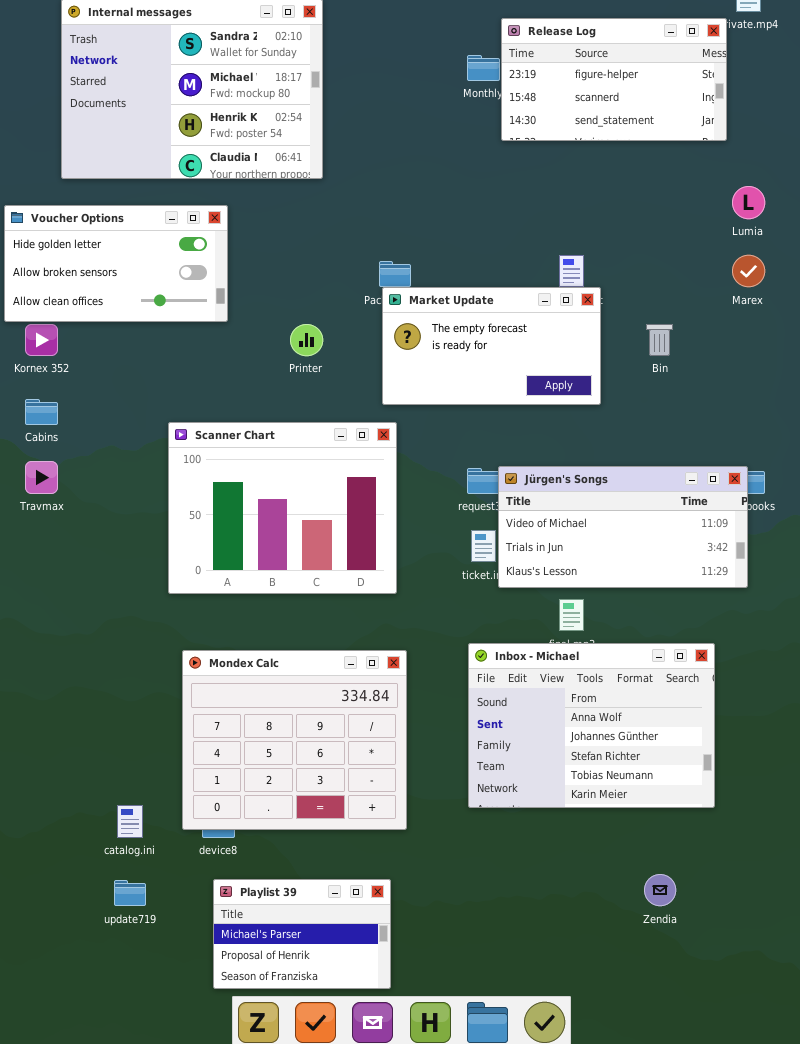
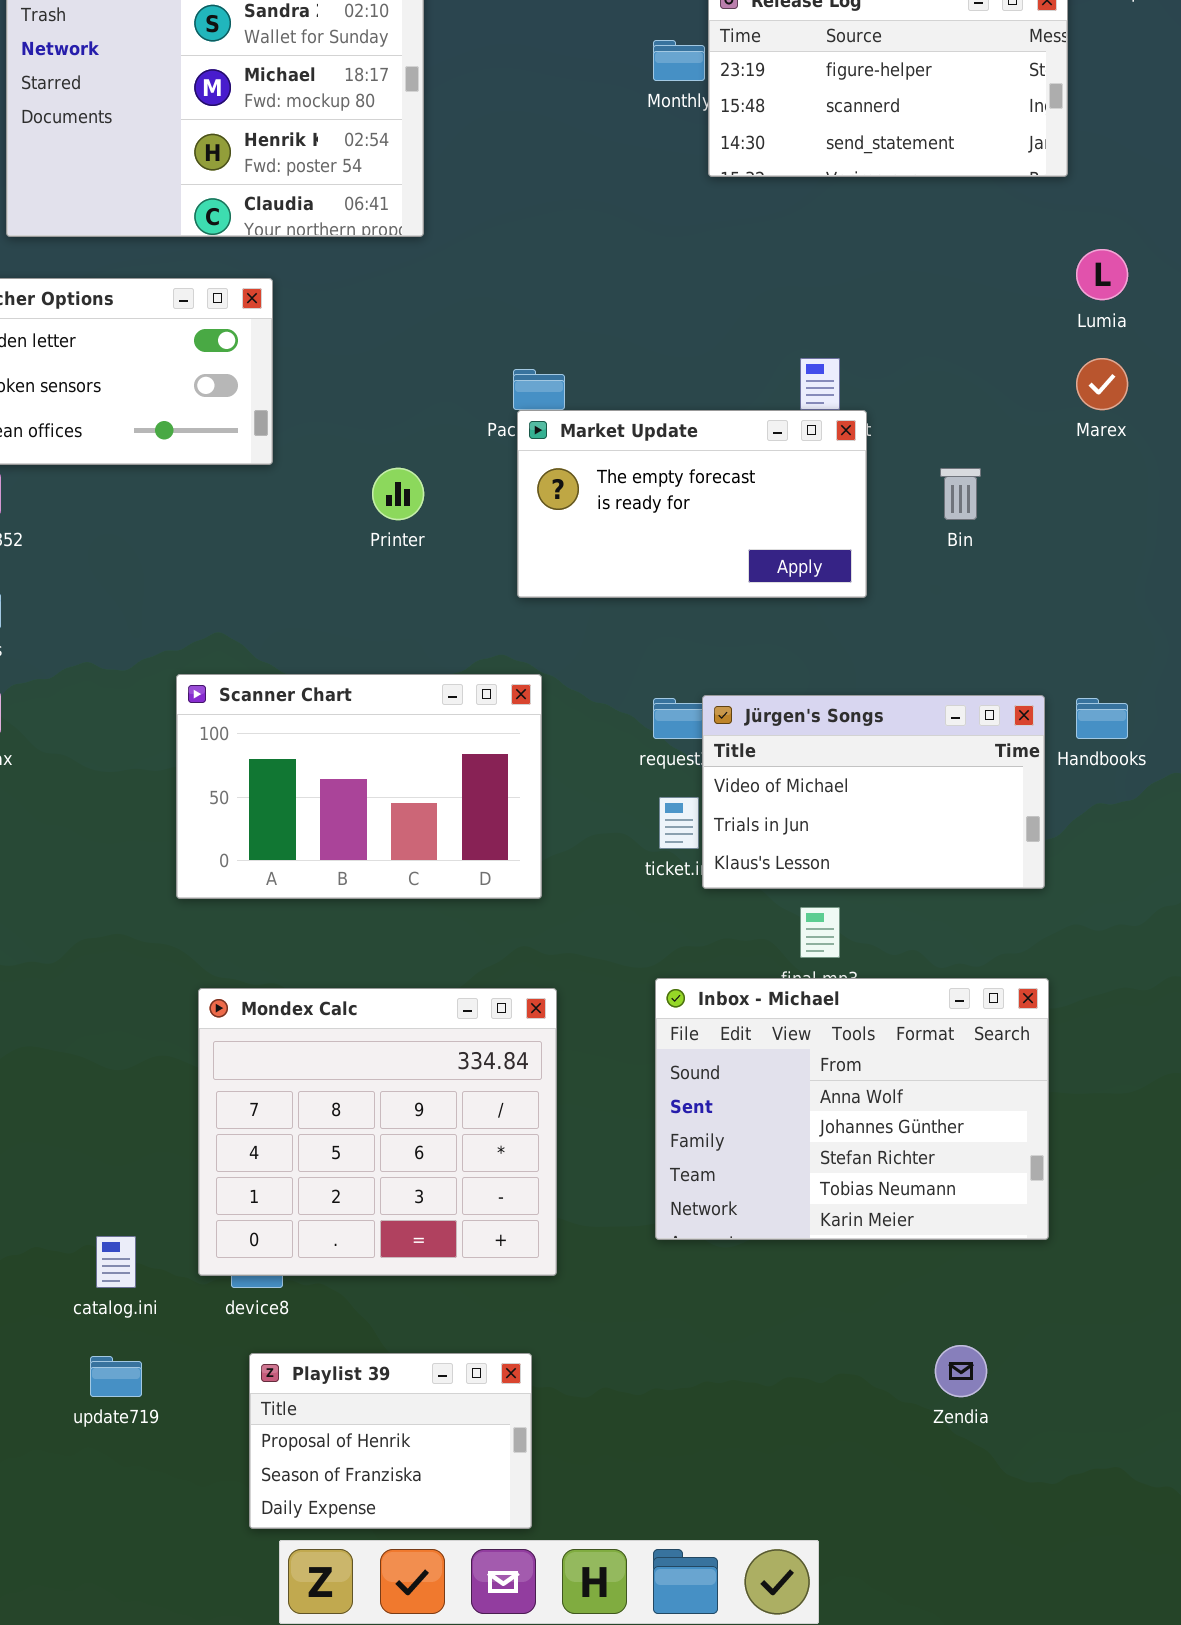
Scanner Chart: [168,422,397,594] -> [176,674,542,899], resized
Jürgen's Songs: [498,466,748,588] -> [702,695,1045,889], resized
Playlist 39: [213,879,391,989] -> [249,1353,532,1529], scrolled down 1 row

